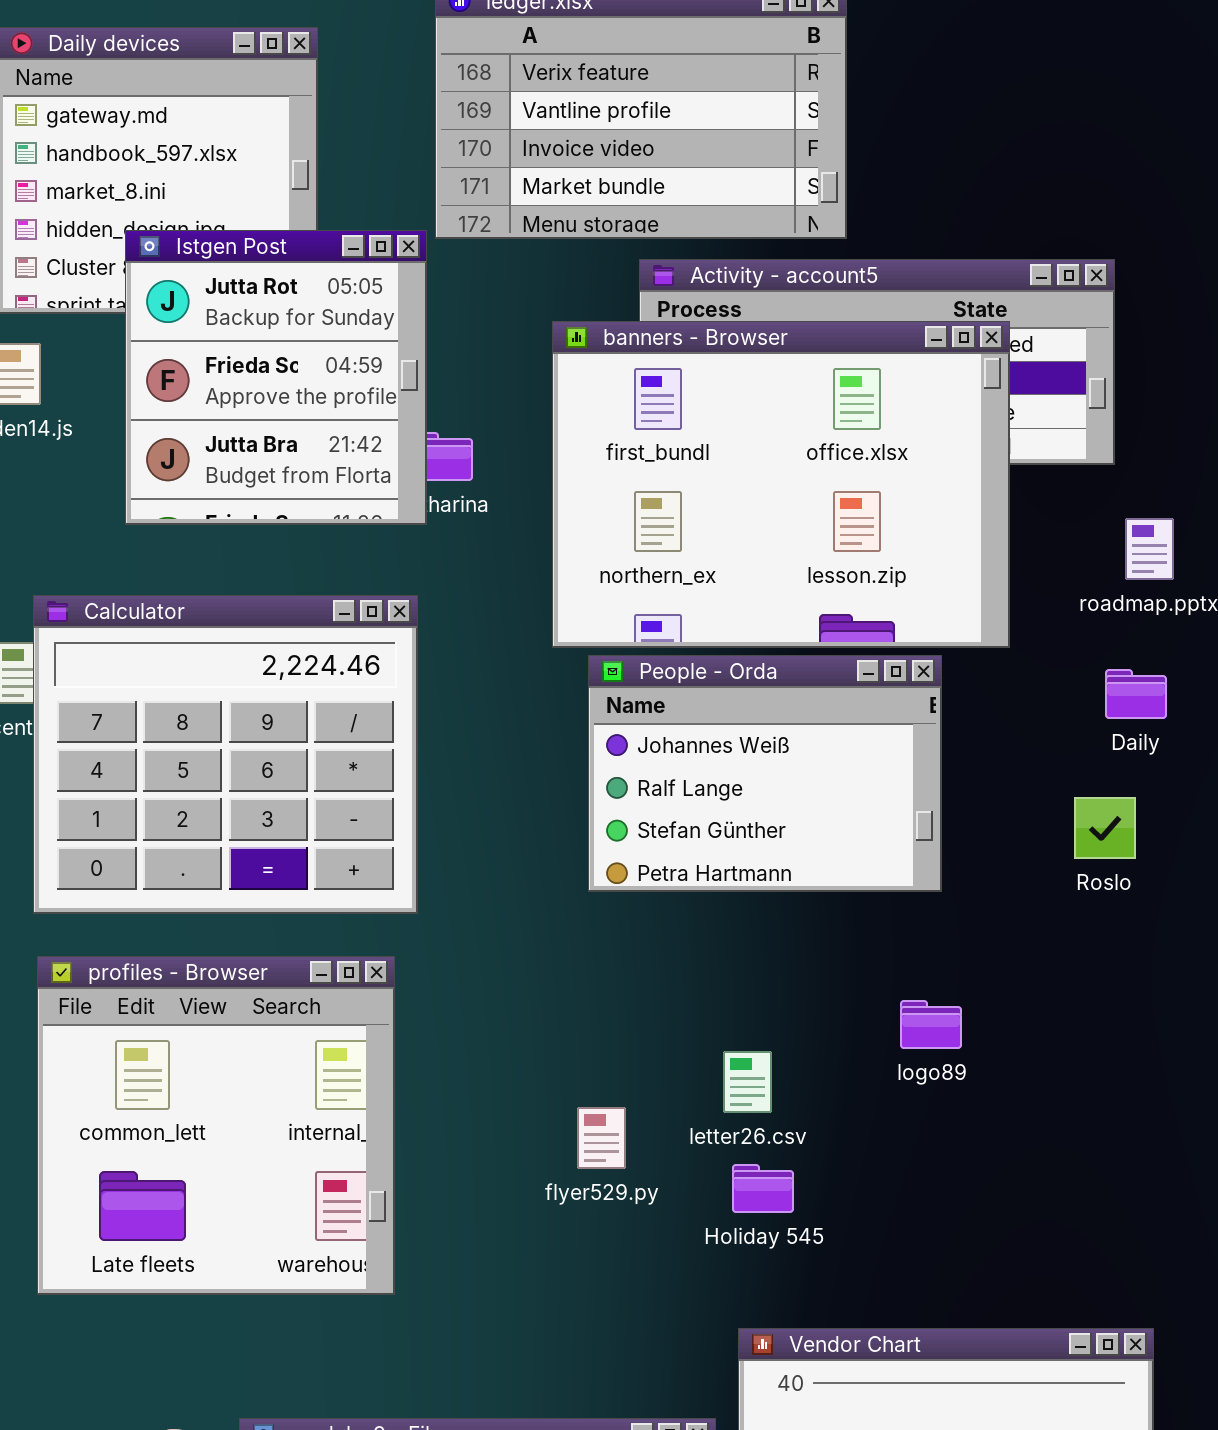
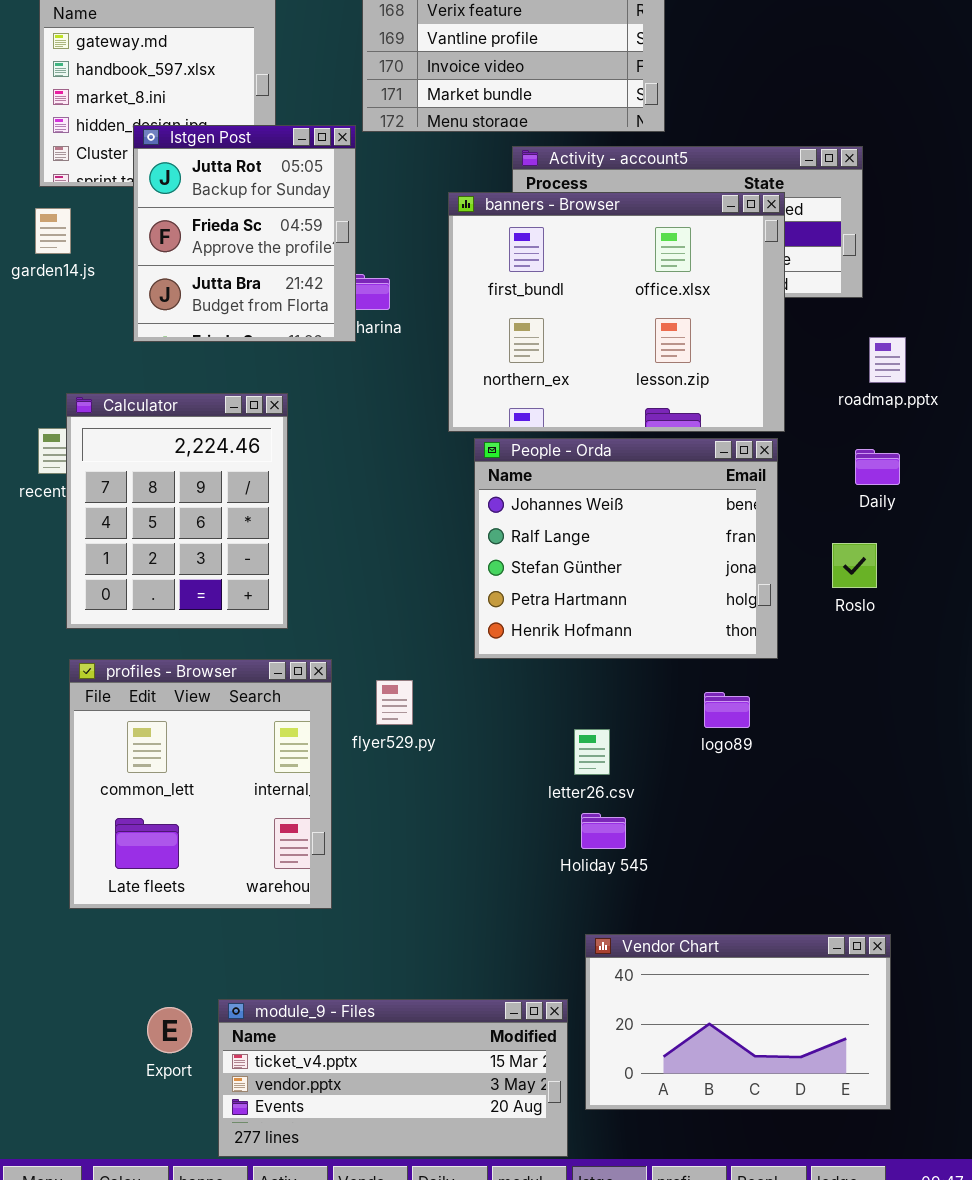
Calculator: [33,595,418,914] -> [66,393,288,629], resized
People - Orda: [588,655,942,892] -> [474,438,778,659], resized
flyer529.py: [577,1107,626,1169] -> [376,680,413,725], moved

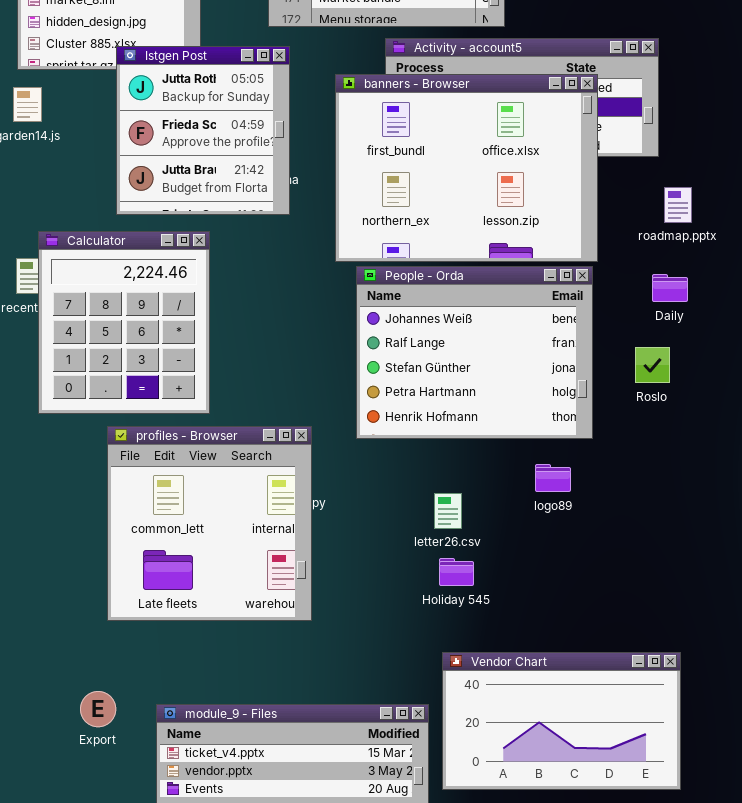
Istgen Post: [133,125,356,342] -> [116,46,290,215], moved
profiles - Browser: [69,659,332,909] -> [107,426,312,621], moved
Export: [147,1007,192,1053] -> [80,691,116,727], moved

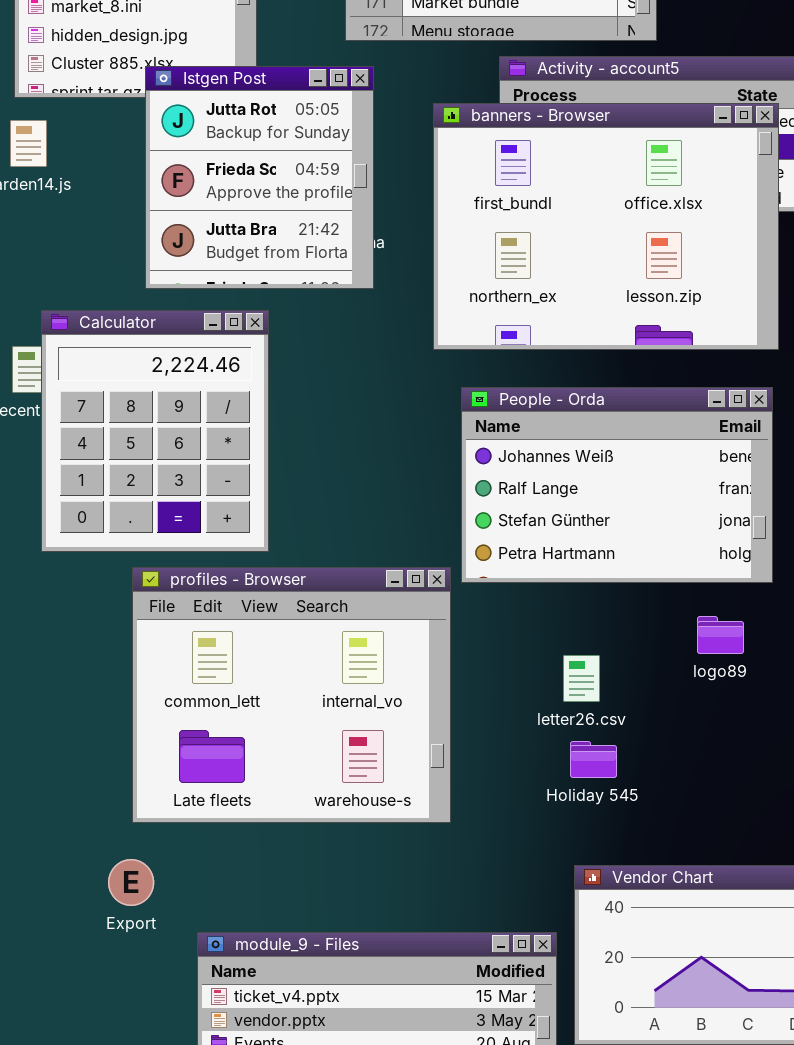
People - Orda: [356,266,593,439] -> [461,387,773,583], resized
profiles - Browser: [107,426,312,621] -> [132,567,451,823], resized
Export: [80,691,116,727] -> [108,859,154,906], moved

